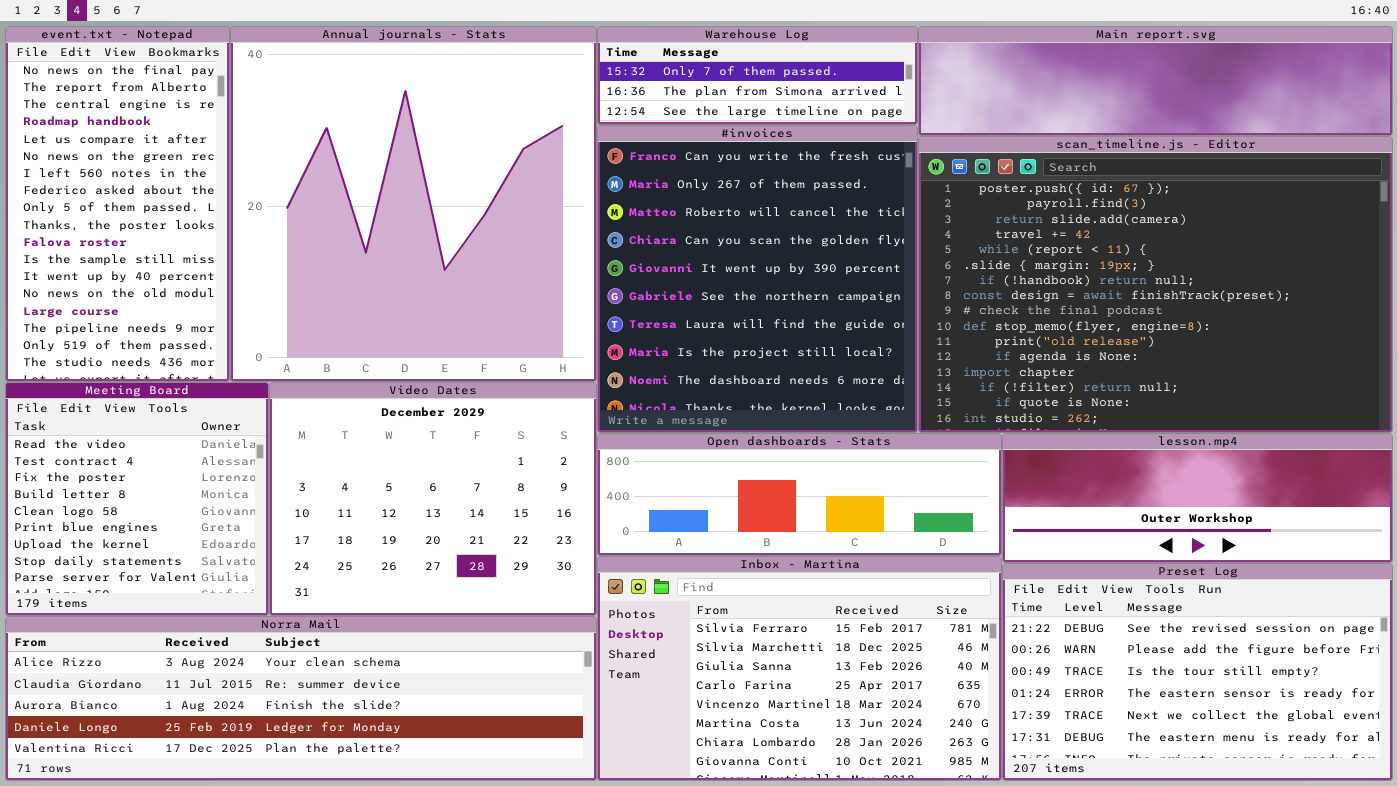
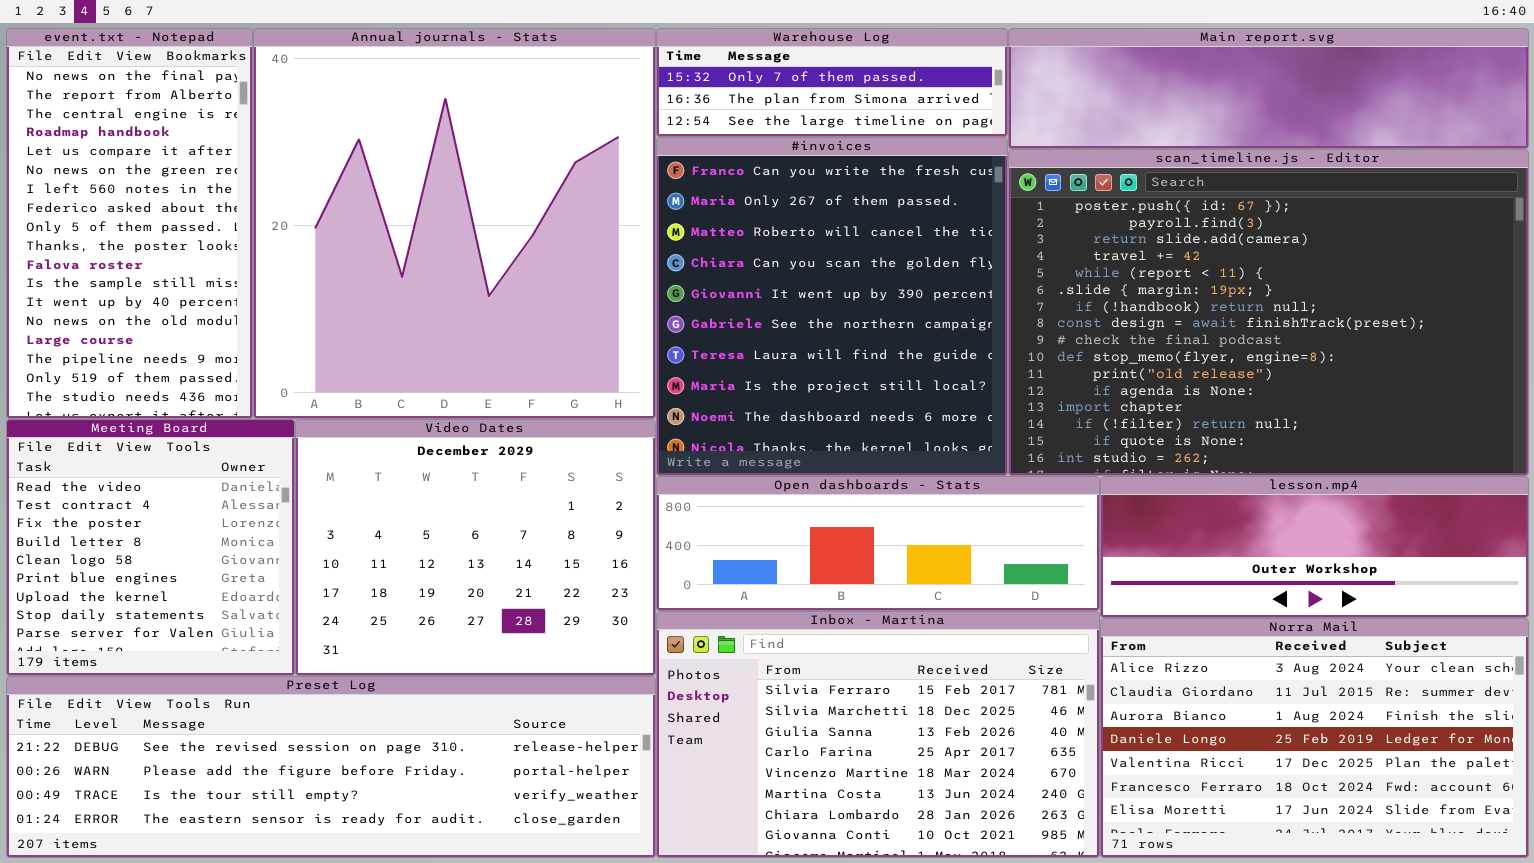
Preset Log: [1002,563,1393,781] -> [6,676,656,858], moved, resized
Norra Mail: [5,616,597,781] -> [1100,618,1529,858], moved, resized

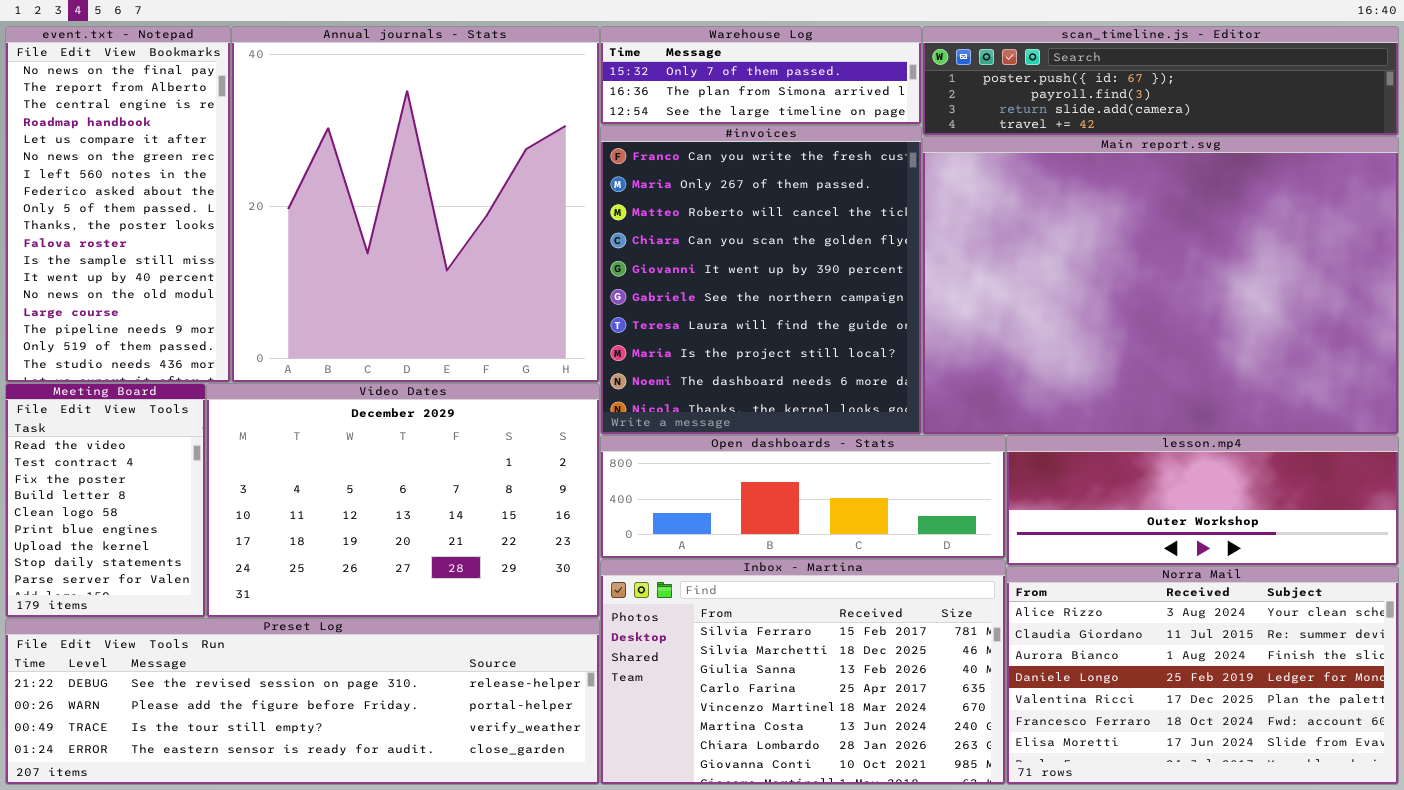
Main report.svg: [1008,28,1529,149] -> [922,136,1399,435], moved, resized
scan_timeline.js - Editor: [1008,149,1529,476] -> [922,26,1399,136], moved, resized
Meeting Board: [6,419,295,676] -> [5,383,206,618], resized
Video Dates: [295,419,656,676] -> [206,383,600,618], resized

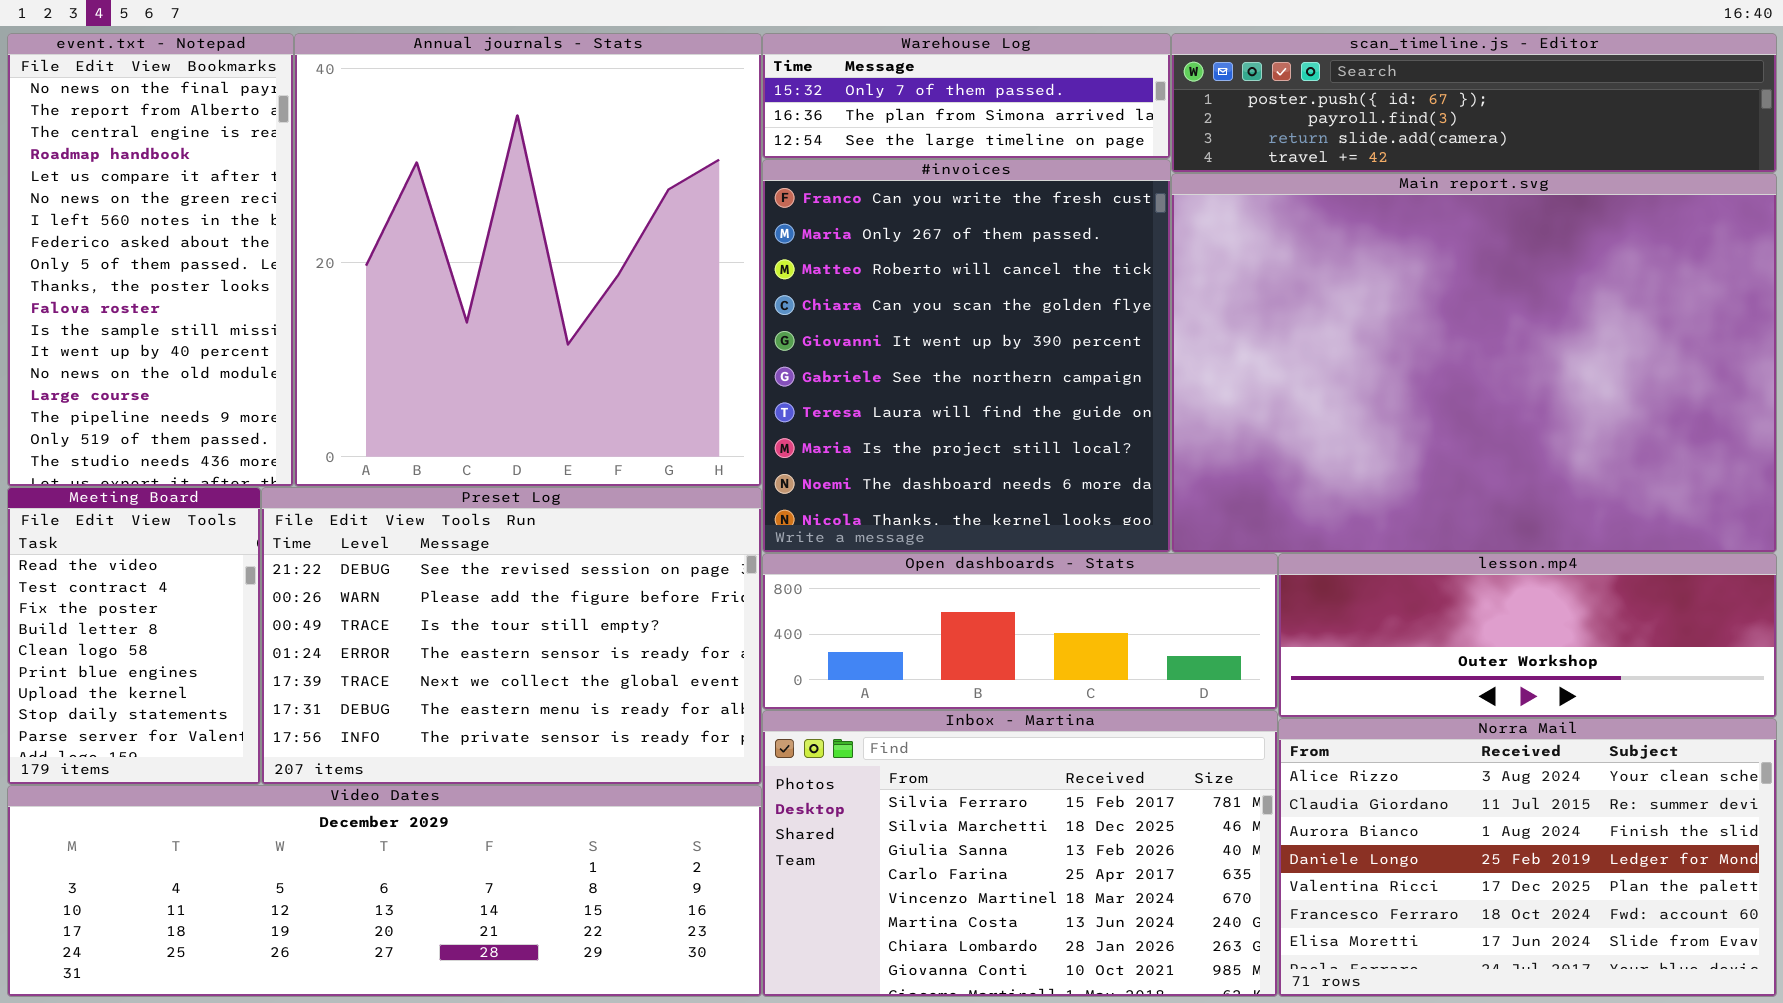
Video Dates: [206,383,600,618] -> [7,785,762,997], moved, resized
Preset Log: [5,618,600,785] -> [261,487,762,785], moved, resized

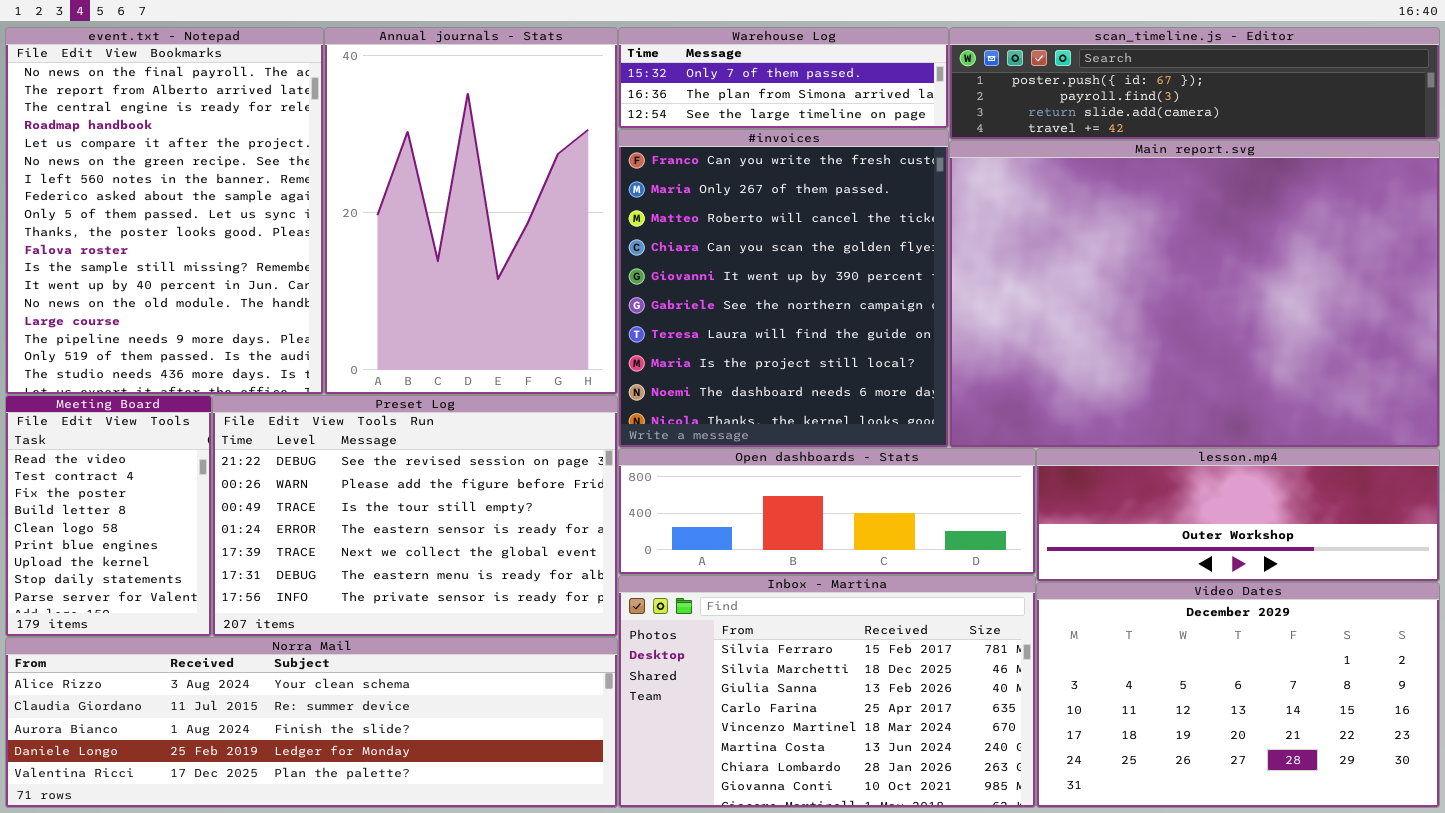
event.txt - Notepad: [7,33,294,487] -> [5,27,324,395], resized
Annual journals - Stats: [294,33,762,487] -> [324,27,618,395], resized
Norra Mail: [1278,718,1777,997] -> [5,637,618,808], moved, resized
Video Dates: [7,785,762,997] -> [1036,582,1440,808], moved, resized

